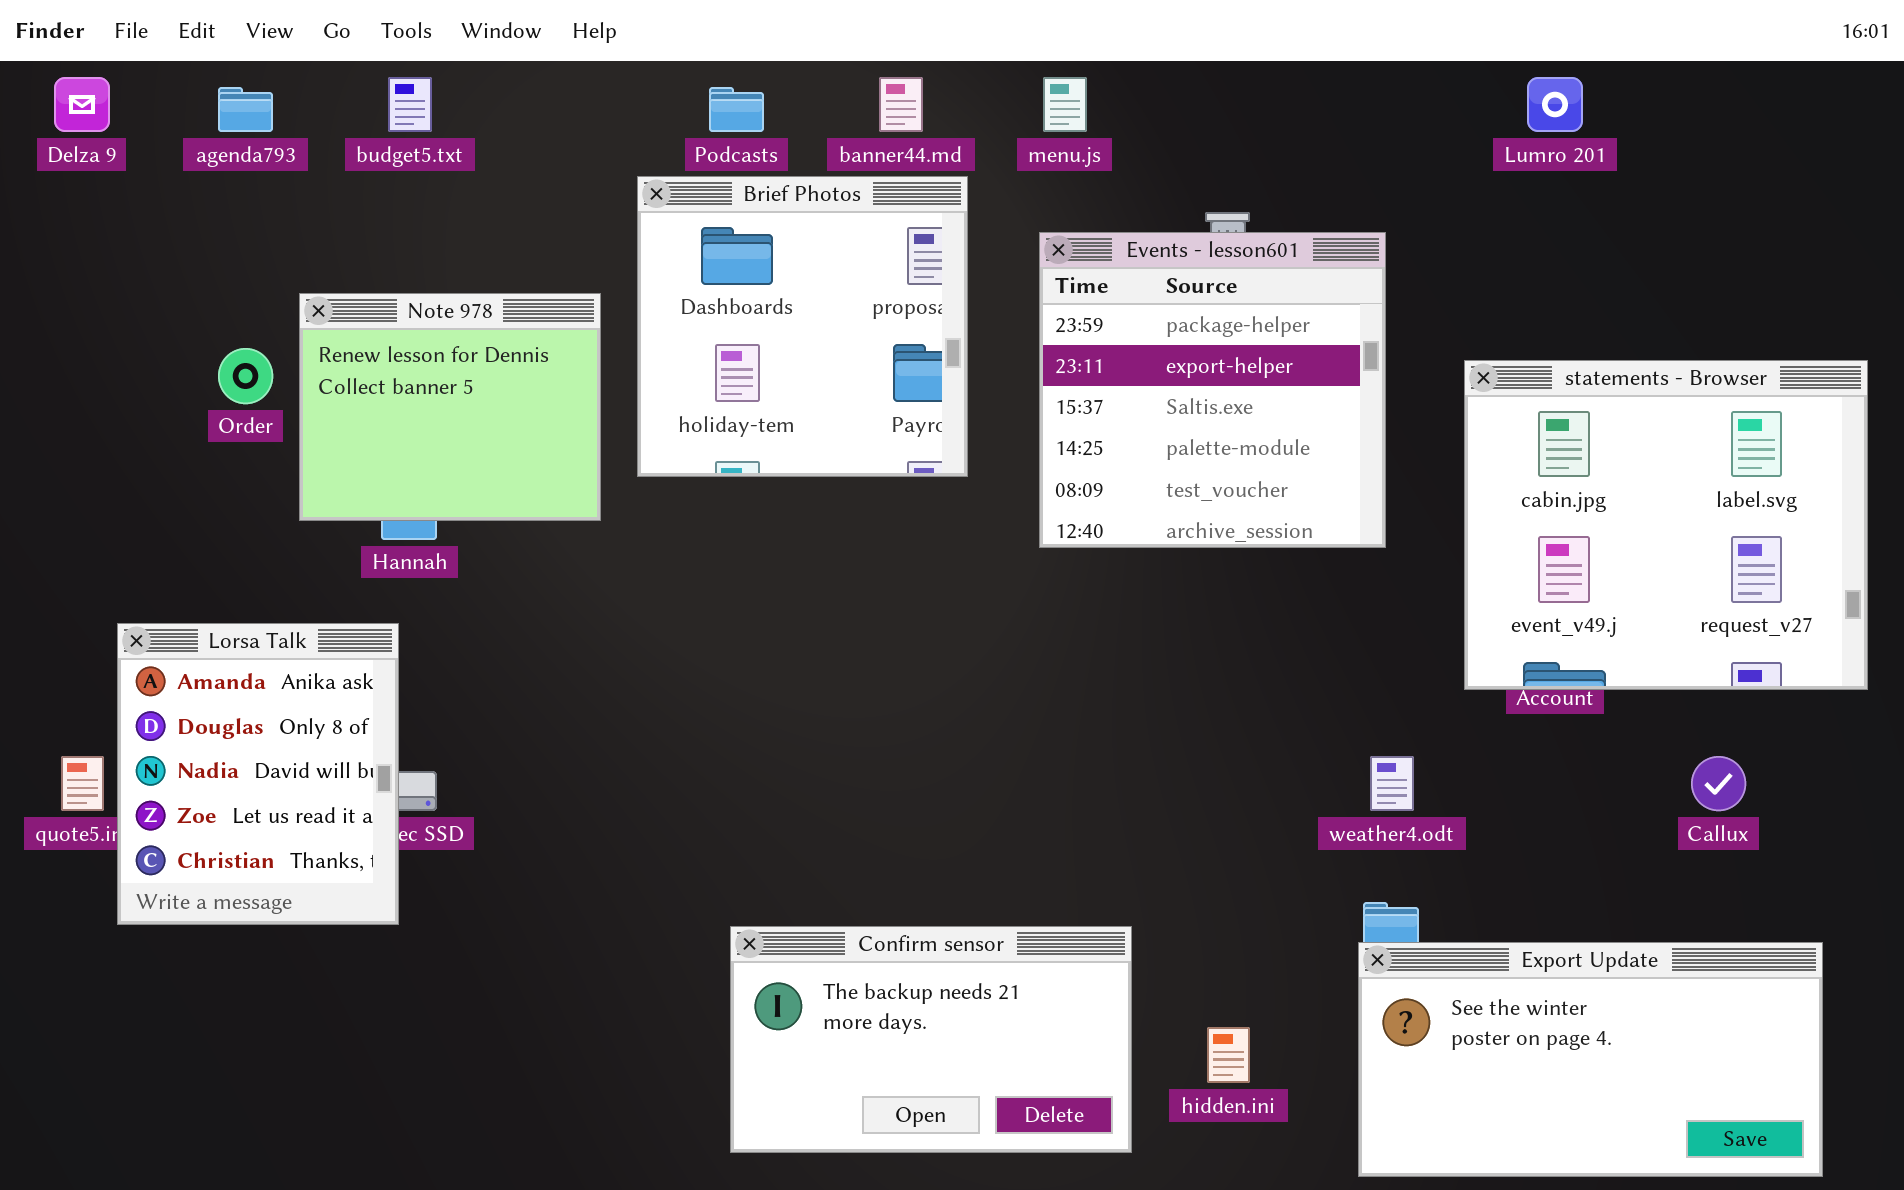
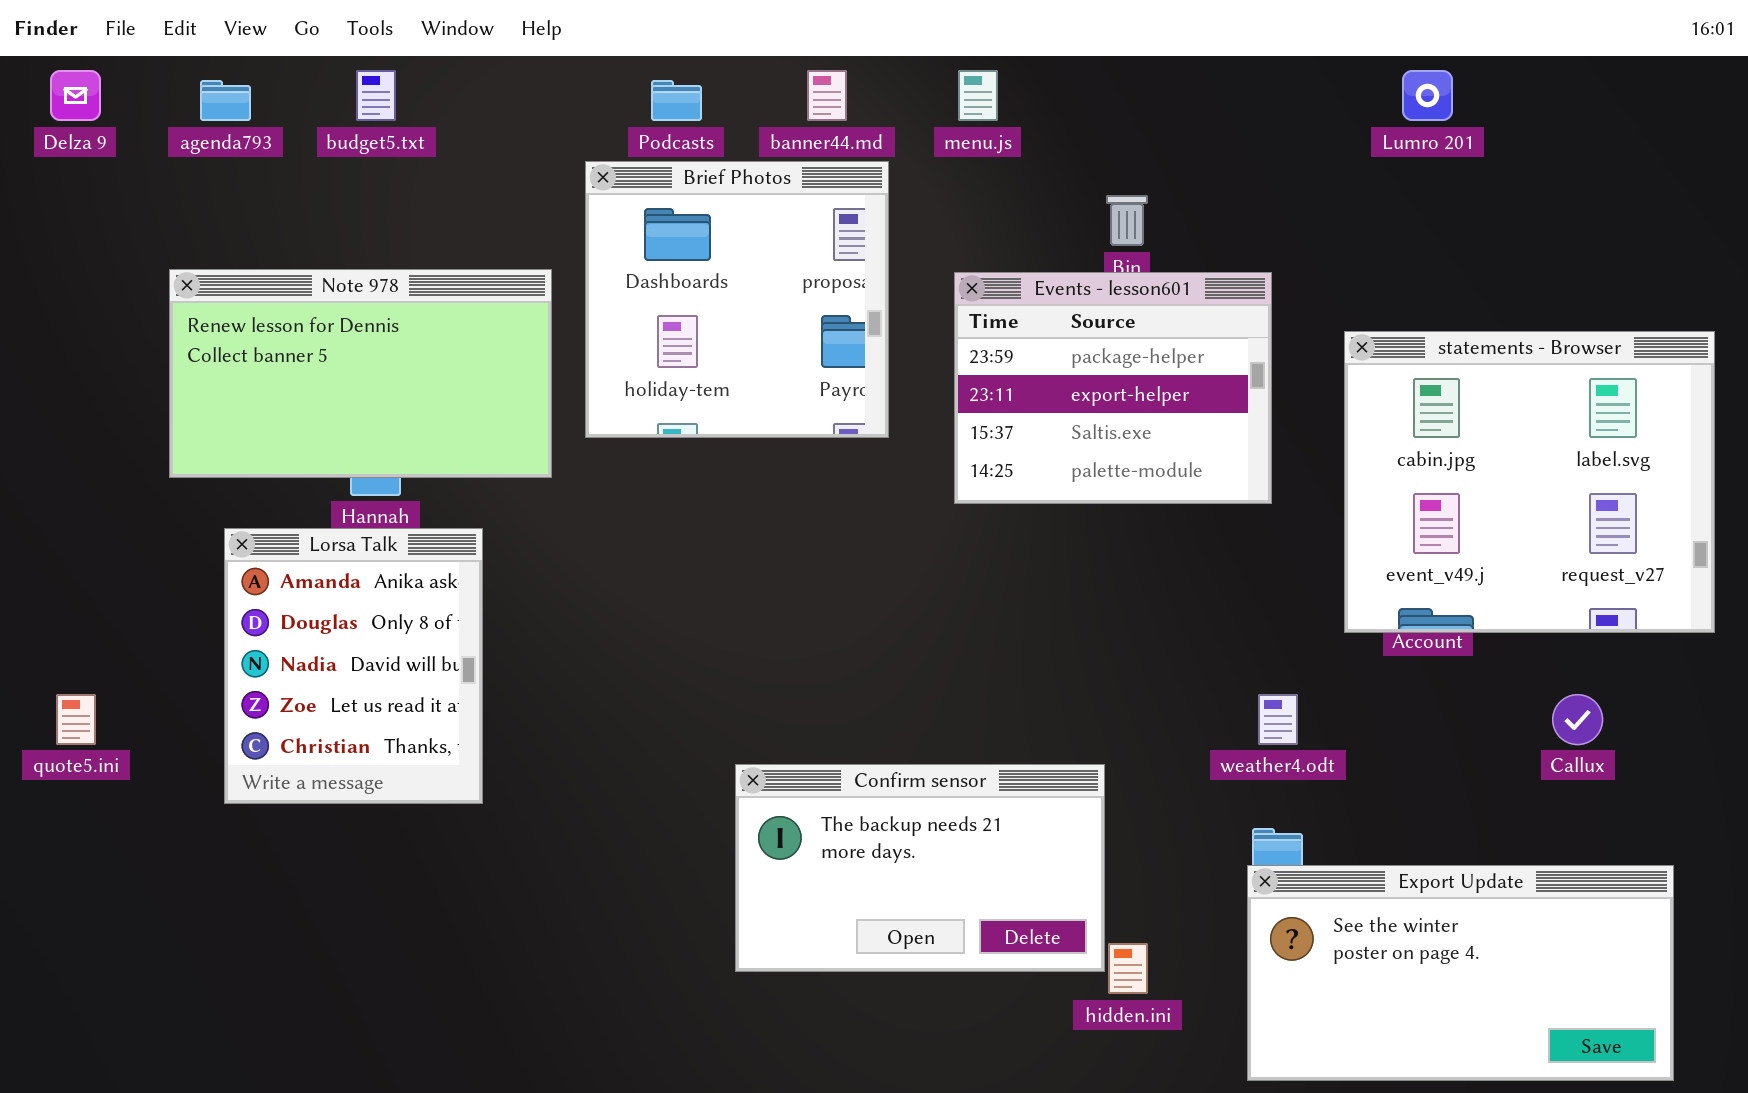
Events - lesson601: [1039,232,1386,548] -> [954,272,1272,504], resized
Note 978: [299,293,601,521] -> [169,269,552,478], resized
Lorsa Talk: [117,623,399,925] -> [224,528,483,804], moved
Confirm sensor: [730,926,1132,1153] -> [735,764,1105,972], moved

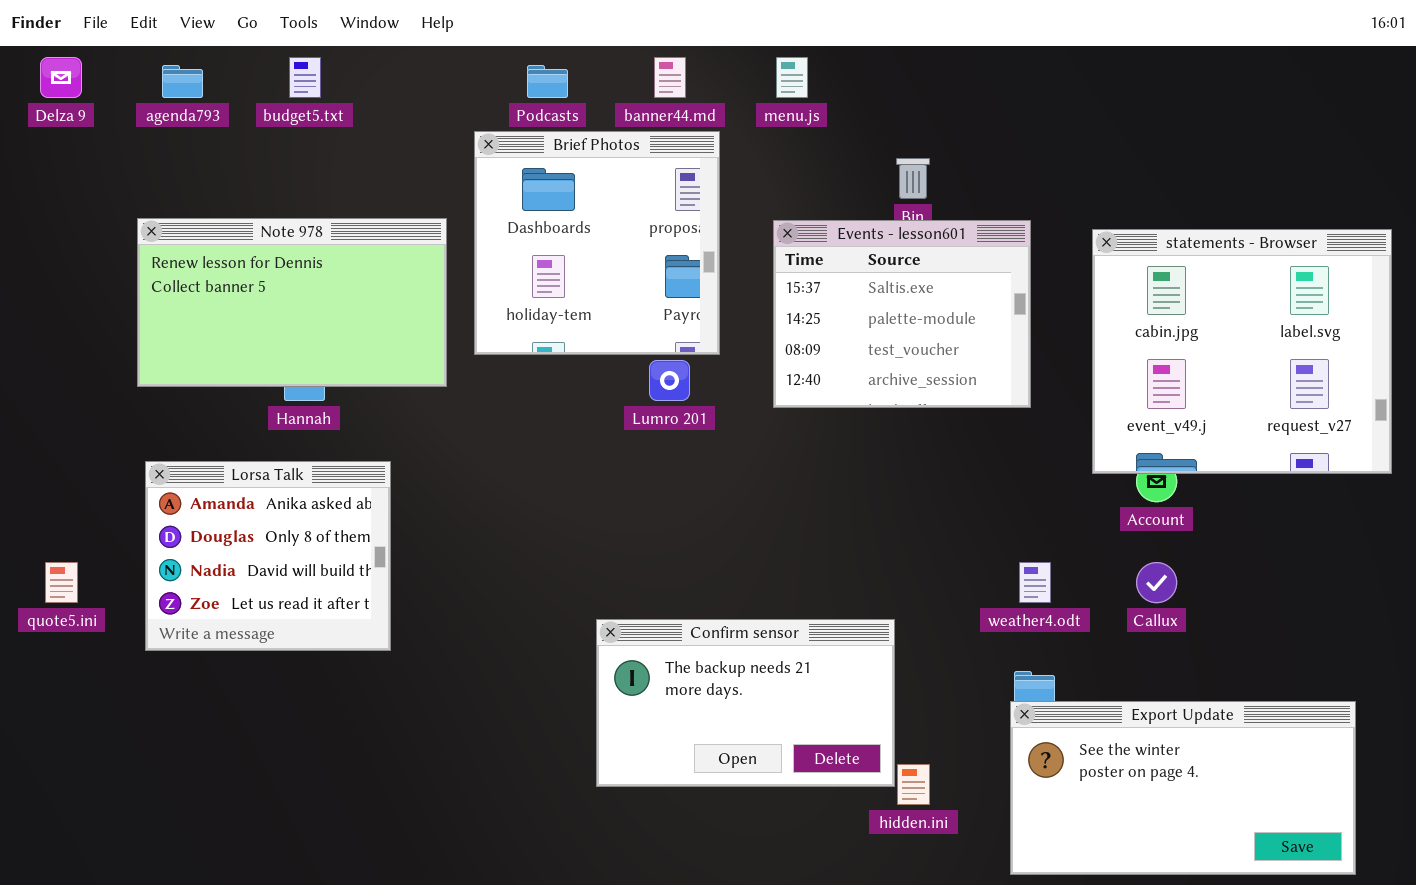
Lumro 201: [1402,70,1453,121] -> [649,360,690,401], moved
Events - lesson601: [954,272,1272,504] -> [773,220,1031,408], scrolled down 2 rows
statements - Browser: [1344,331,1715,633] -> [1092,229,1392,474], moved
Lorsa Talk: [224,528,483,804] -> [145,461,391,651], resized
Callux: [1552,694,1603,745] -> [1136,562,1177,603], moved

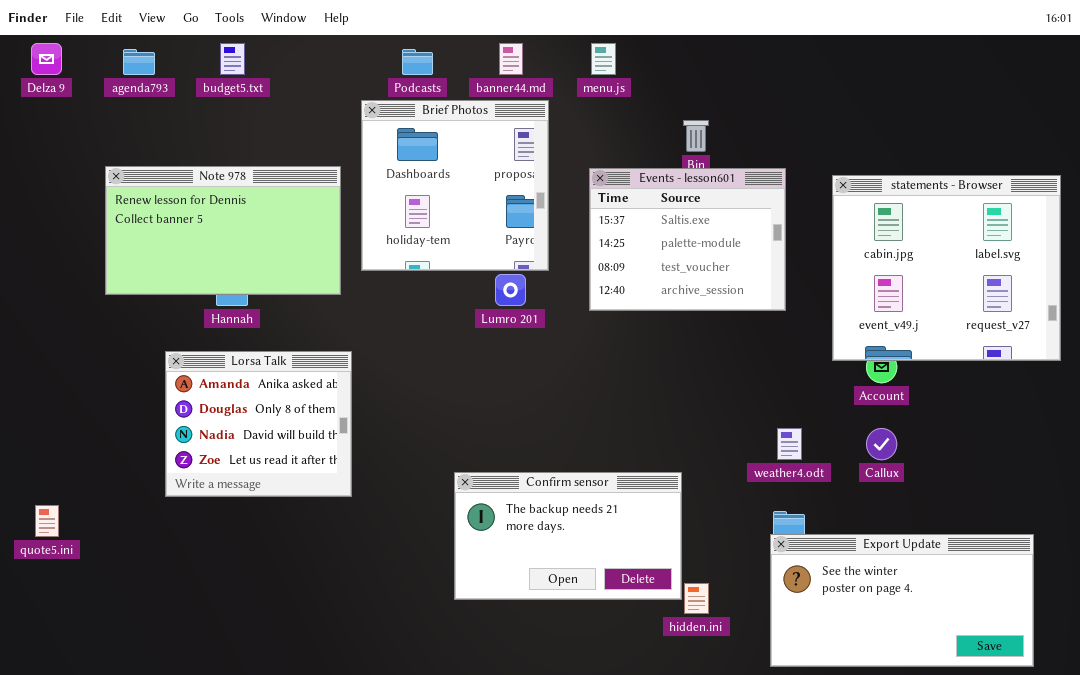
Lorsa Talk: [145,461,391,651] -> [165,351,352,497], moved
quote5.ini: [45,562,78,603] -> [35,505,59,537], moved

